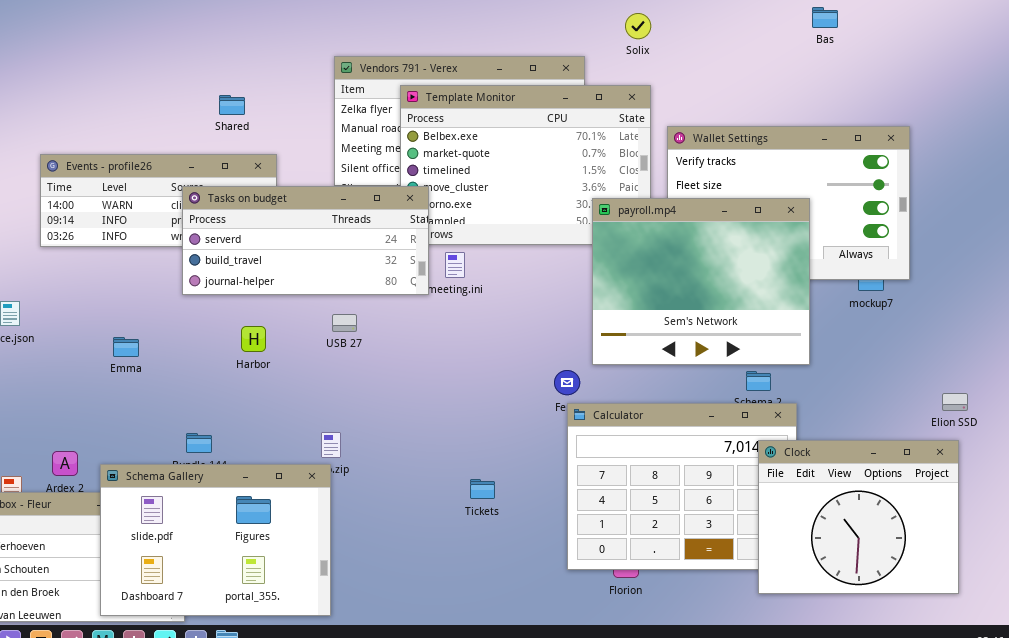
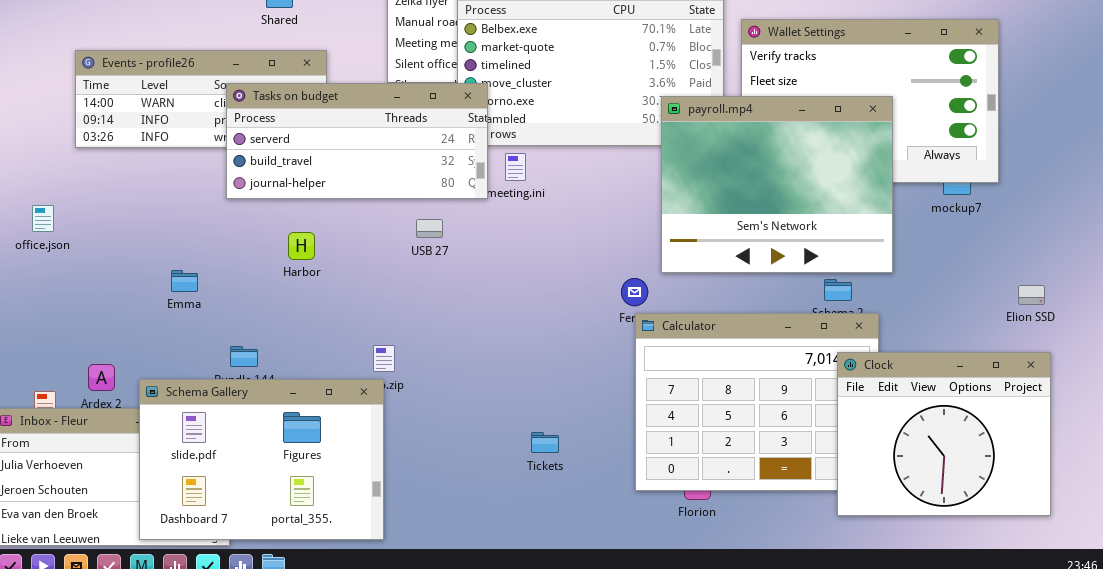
USB 27: [332,314,357,332] -> [416,219,443,238], moved
Emma: [113,337,139,357] -> [171,270,198,292], moved
Elion SSD: [942,393,968,411] -> [1018,285,1045,305], moved
Tickets: [470,479,495,499] -> [531,432,559,453], moved

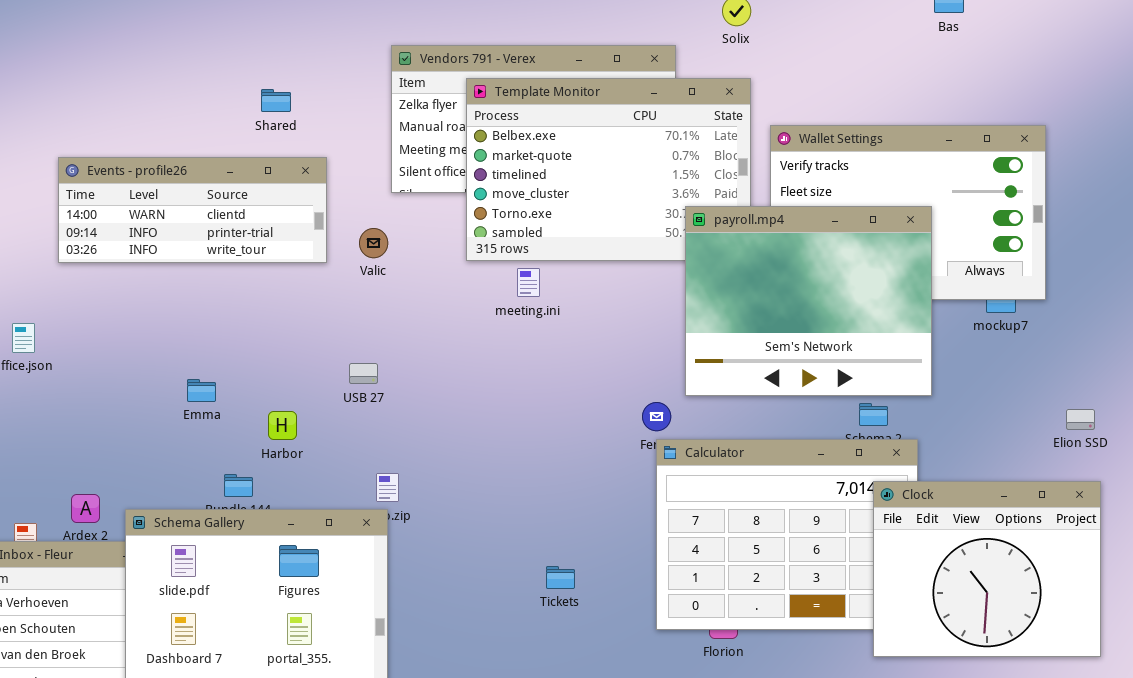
Tasks on budget: [226,83,488,199] -> none, closed
USB 27: [416,219,443,238] -> [349,363,378,384], moved
Harbor: [288,232,315,260] -> [268,411,297,440], moved
Emma: [171,270,198,292] -> [187,379,216,402], moved

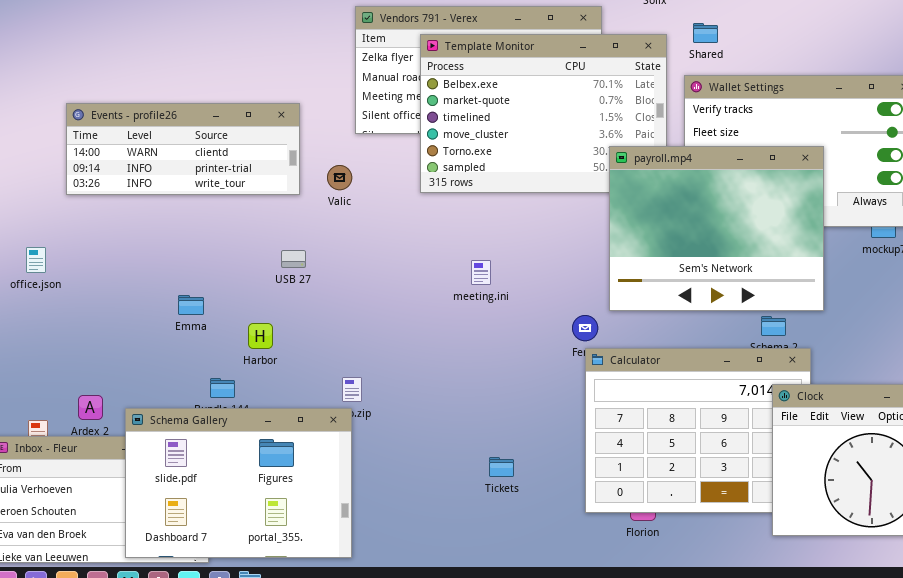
Shared: [261,89,291,112] -> [693,23,718,43], moved
meeting.ini: [517,268,540,297] -> [471,260,491,285], moved
USB 27: [349,363,378,384] -> [281,250,306,268], moved

